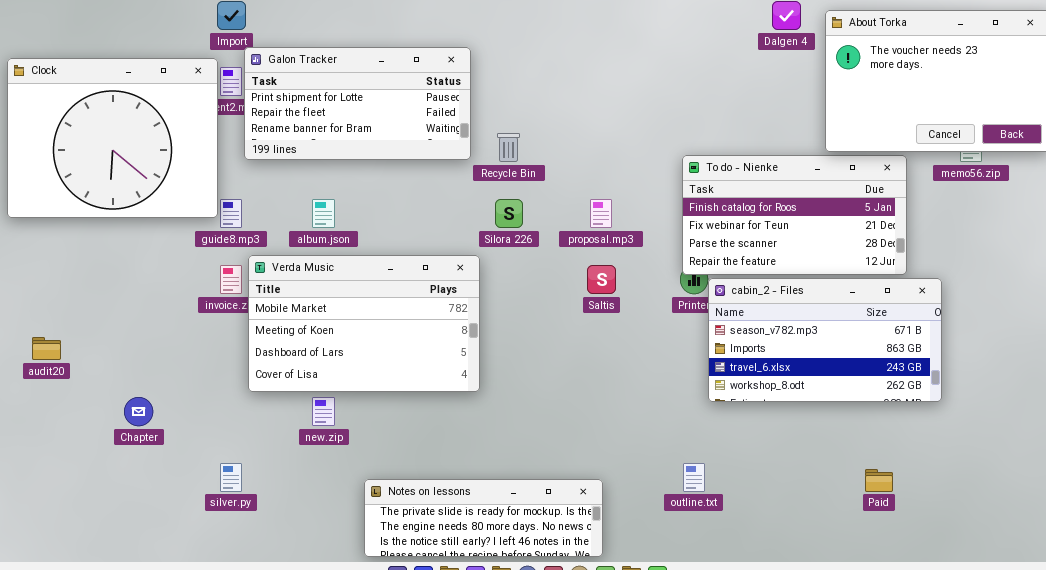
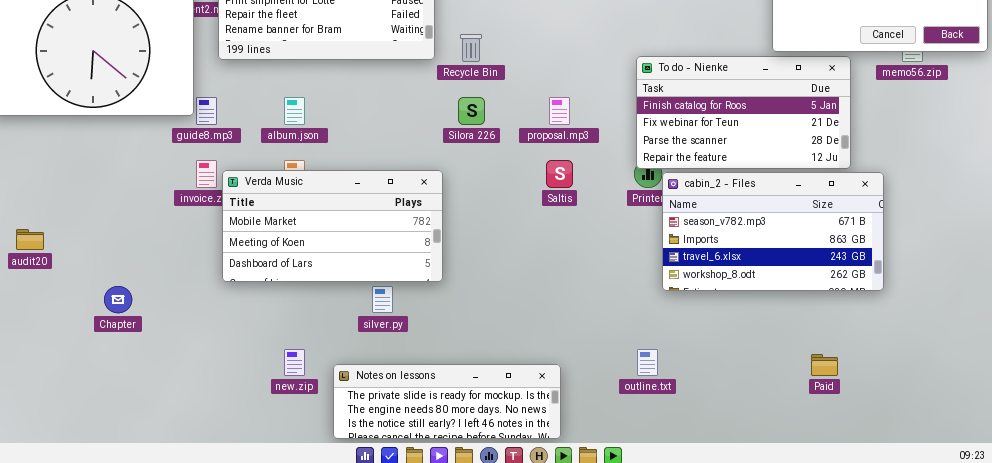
Verda Music: [248,255,480,392] -> [222,170,443,282], resized
new.zip: [312,397,335,426] -> [284,349,305,376], moved
silver.py: [220,463,242,492] -> [372,286,393,313], moved

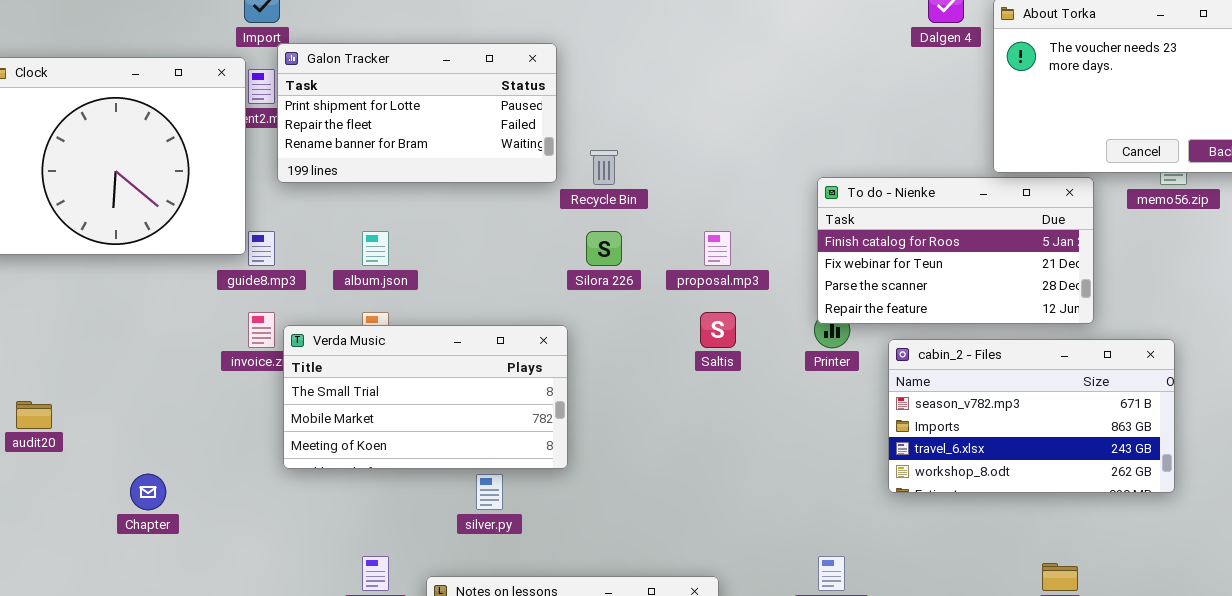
Verda Music: [222,170,443,282] -> [283,325,568,469], scrolled up 1 row
cabin_2 - Files: [662,172,884,291] -> [888,339,1175,493], moved

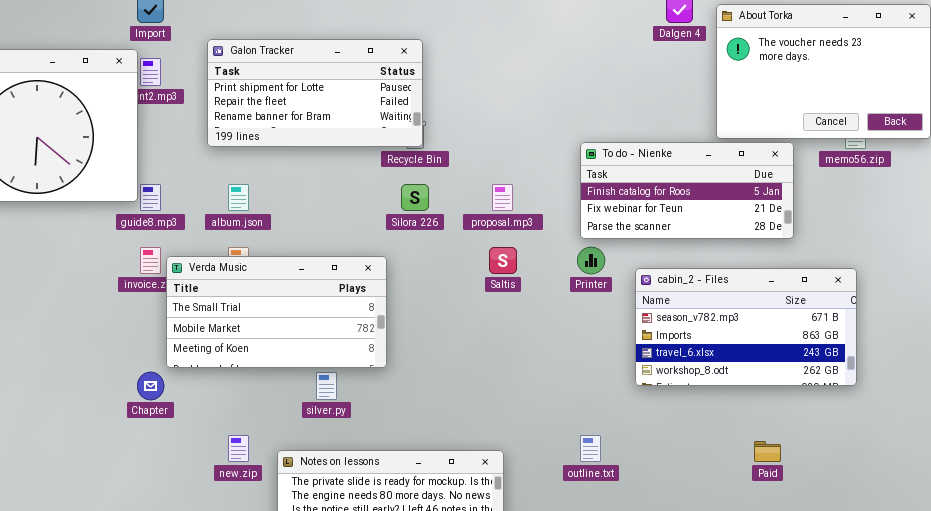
Galon Tracker: [277,43,557,183] -> [207,39,423,147], moved
To do - Nienke: [817,177,1094,324] -> [580,142,794,239], resized
Chapter: [130,474,166,510] -> [137,372,164,400], moved

